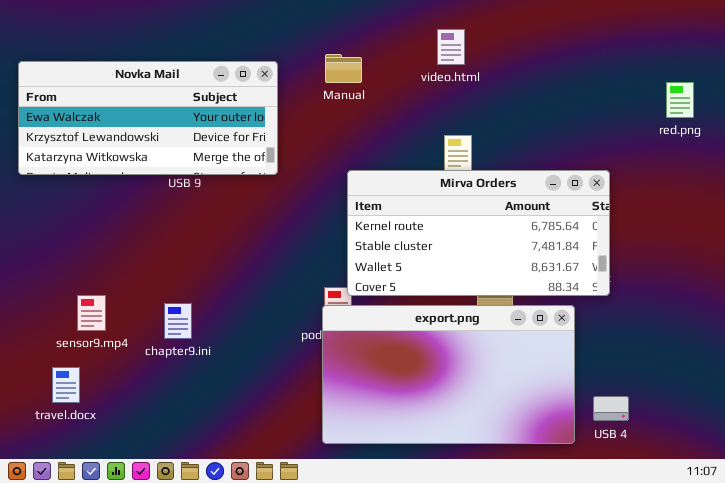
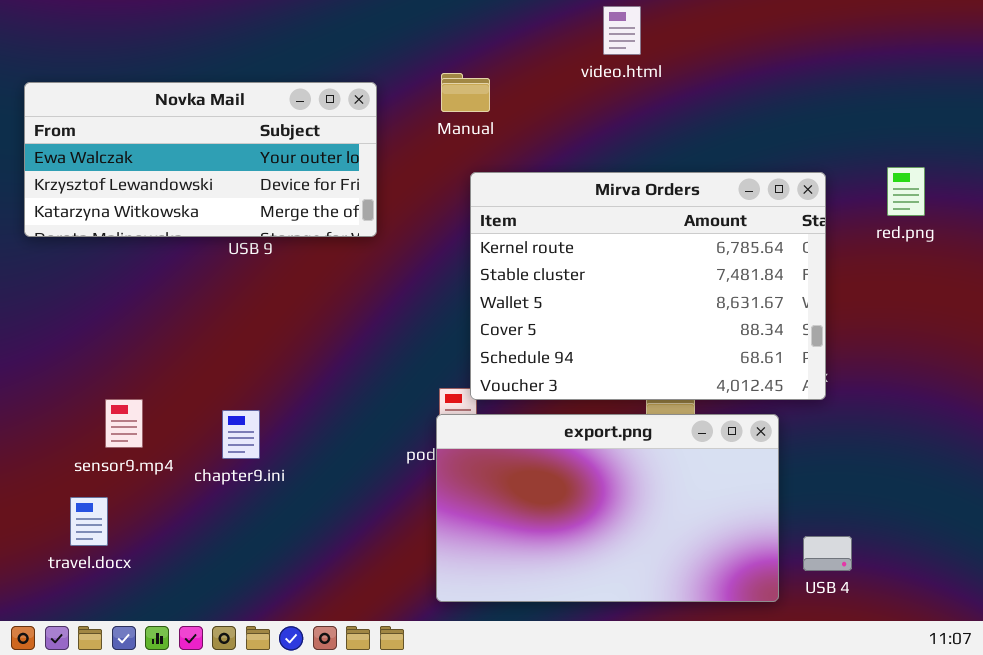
video.html: [437,29,465,65] -> [603,6,641,55], moved
red.png: [666,82,694,118] -> [887,167,925,216], moved
Mirva Orders: [347,170,610,296] -> [470,172,826,400], resized

